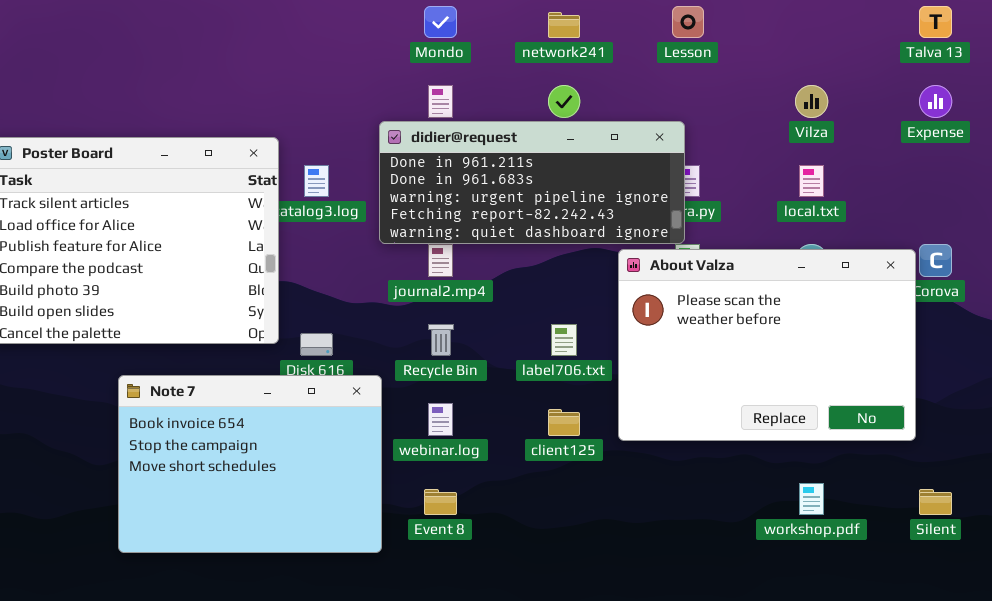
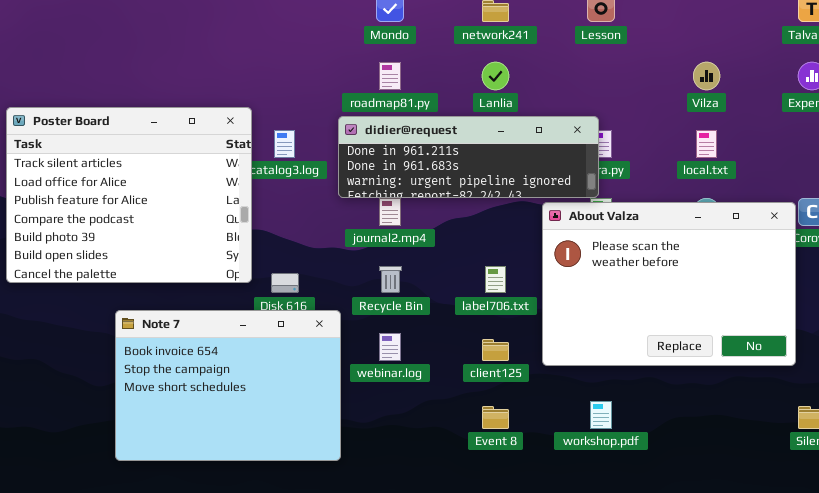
didier@request: [379,121,685,244] -> [338,116,599,198], resized
workshop.pdf: [799,483,824,515] -> [590,401,612,429], moved
Event 8: [424,489,457,515] -> [482,406,509,429], moved

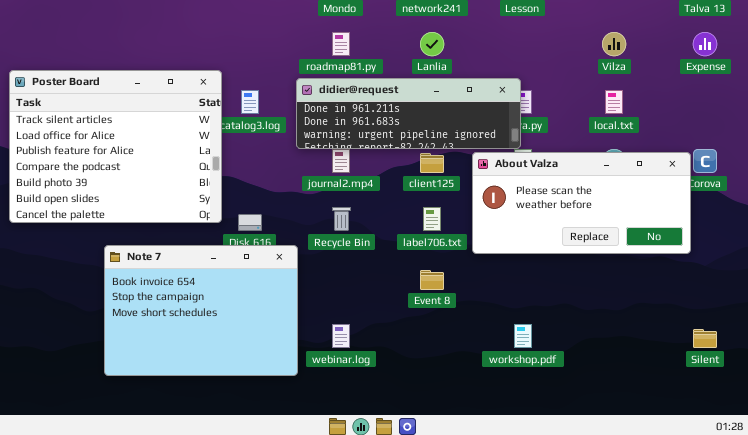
About Valza: [542,202,796,366] -> [472,152,691,254], resized
webinar.log: [379,333,401,361] -> [332,324,350,348], moved
client125: [482,339,509,361] -> [420,153,444,173], moved
Event 8: [482,406,509,429] -> [420,270,444,290], moved

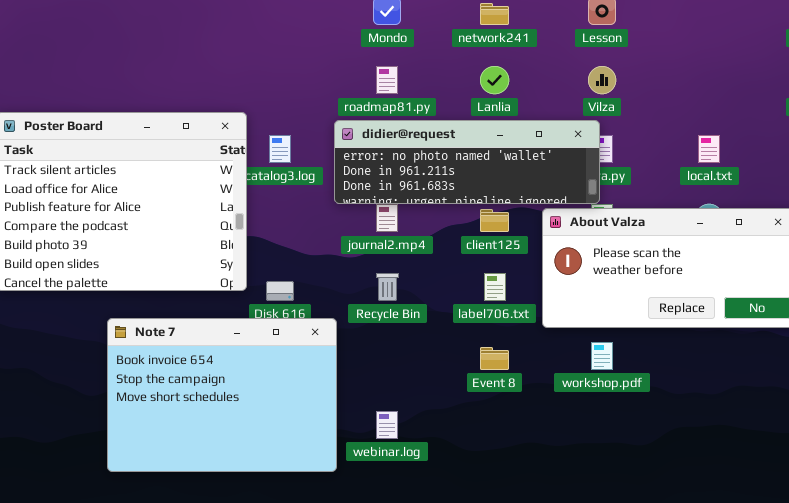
Vilza: [602,32,626,56] -> [588,66,616,94], moved
didier@request: [296,78,521,149] -> [334,120,600,204], scrolled up 1 row
workshop.pdf: [514,324,532,348] -> [591,342,613,370], moved

